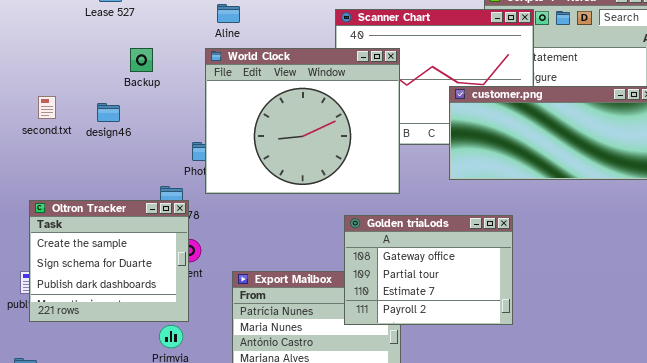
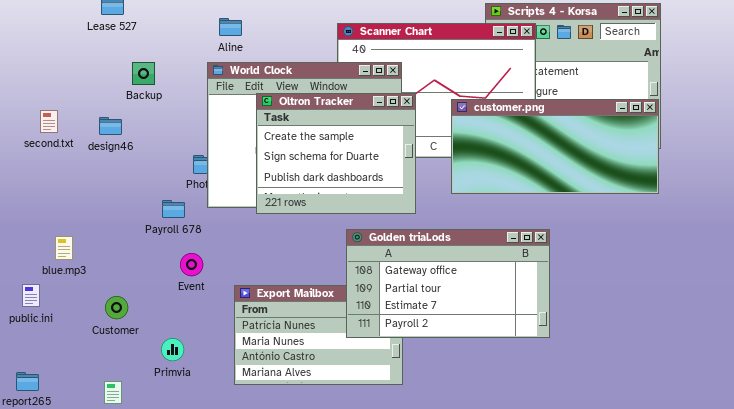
Oltron Tracker: [29,200,189,322] -> [256,93,416,214], moved
Golden trial.ods: [344,215,513,325] -> [346,229,550,338], resized

